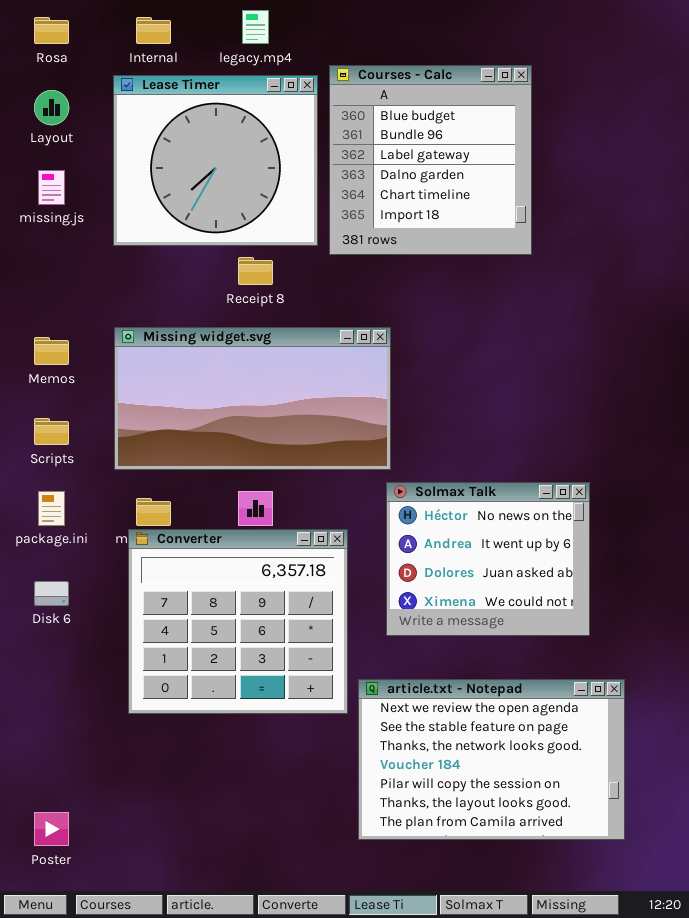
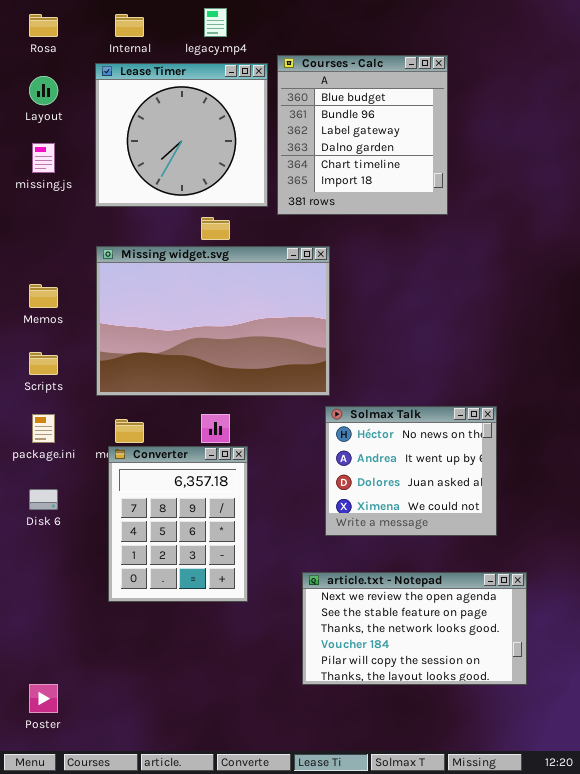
Missing widget.svg: [114,327,391,470] -> [96,246,330,396], resized
Converter: [128,529,348,714] -> [108,446,248,602], resized
article.txt - Notepad: [358,679,625,840] -> [302,572,527,685], resized

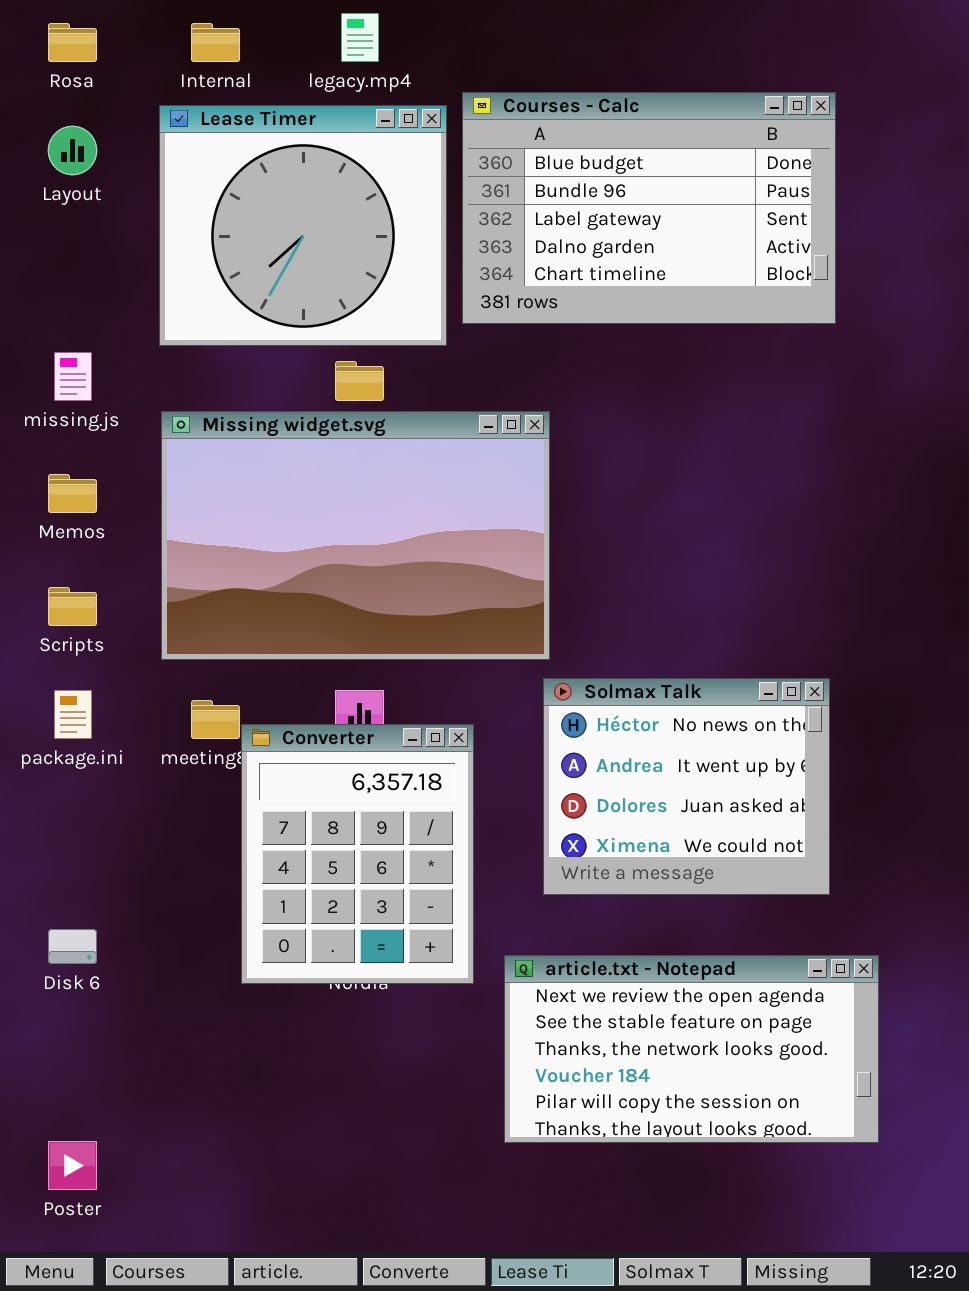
Courses - Calc: [277,55,448,215] -> [462,92,836,324], resized
missing.js: [32,143,55,173] -> [54,352,92,401], moved
Converter: [108,446,248,602] -> [241,724,474,984], moved
Disk 6: [29,489,58,510] -> [48,929,97,964], moved

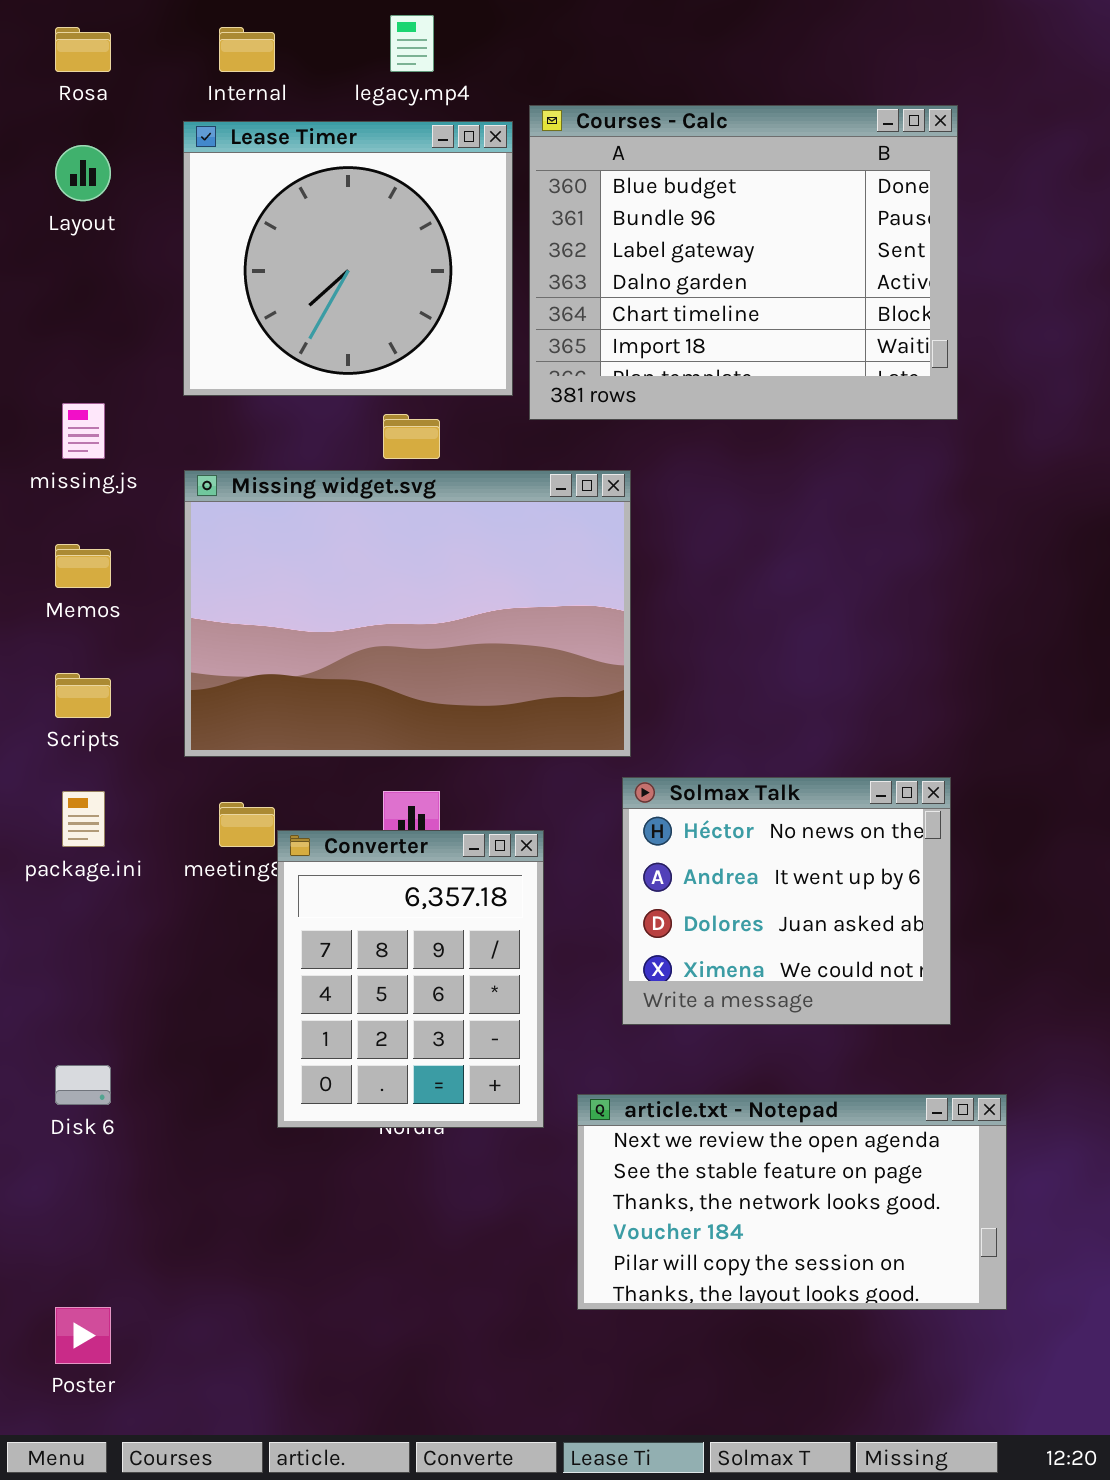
Courses - Calc: [462,92,836,324] -> [529,105,958,420], resized

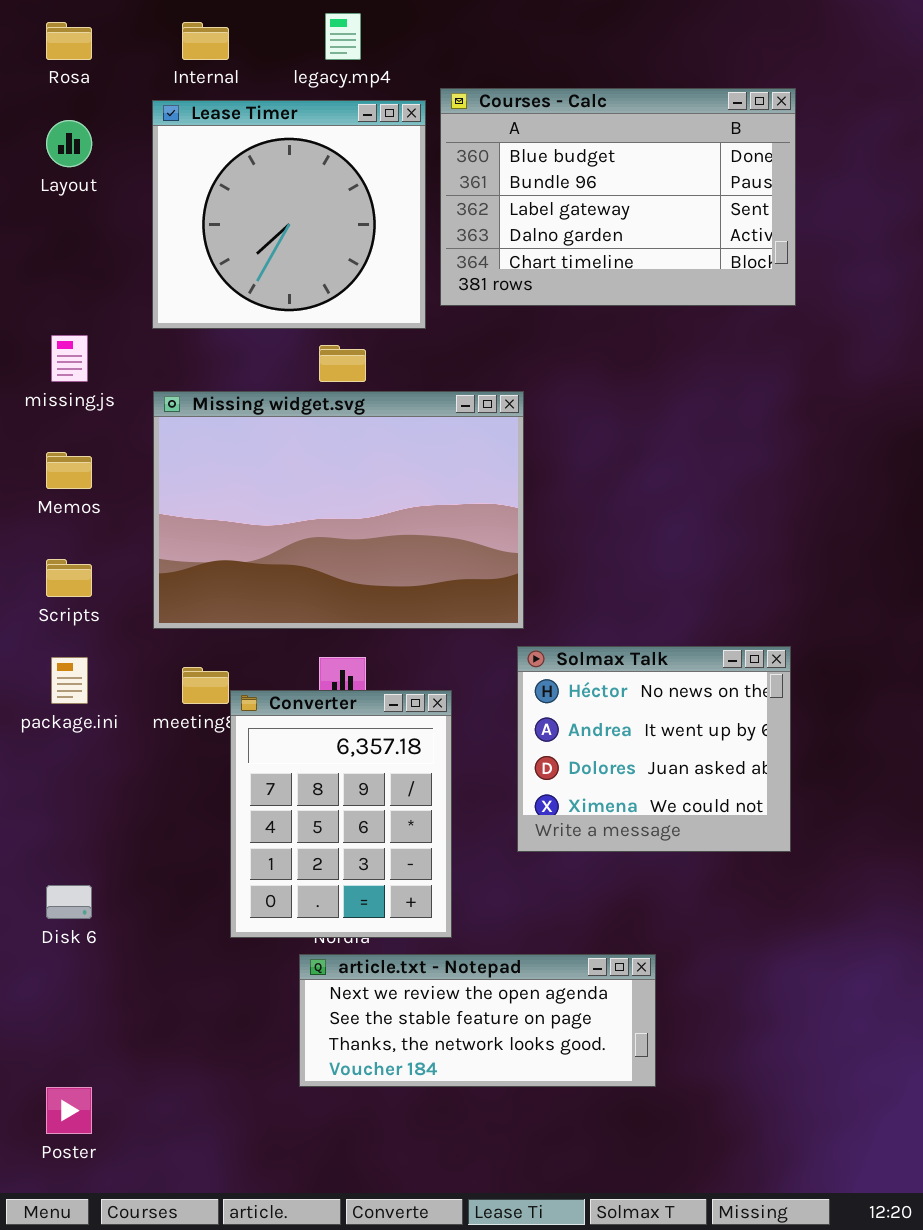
Courses - Calc: [529,105,958,420] -> [440,88,796,306], resized
article.txt - Notepad: [577,1094,1007,1310] -> [299,954,656,1087], moved, resized

